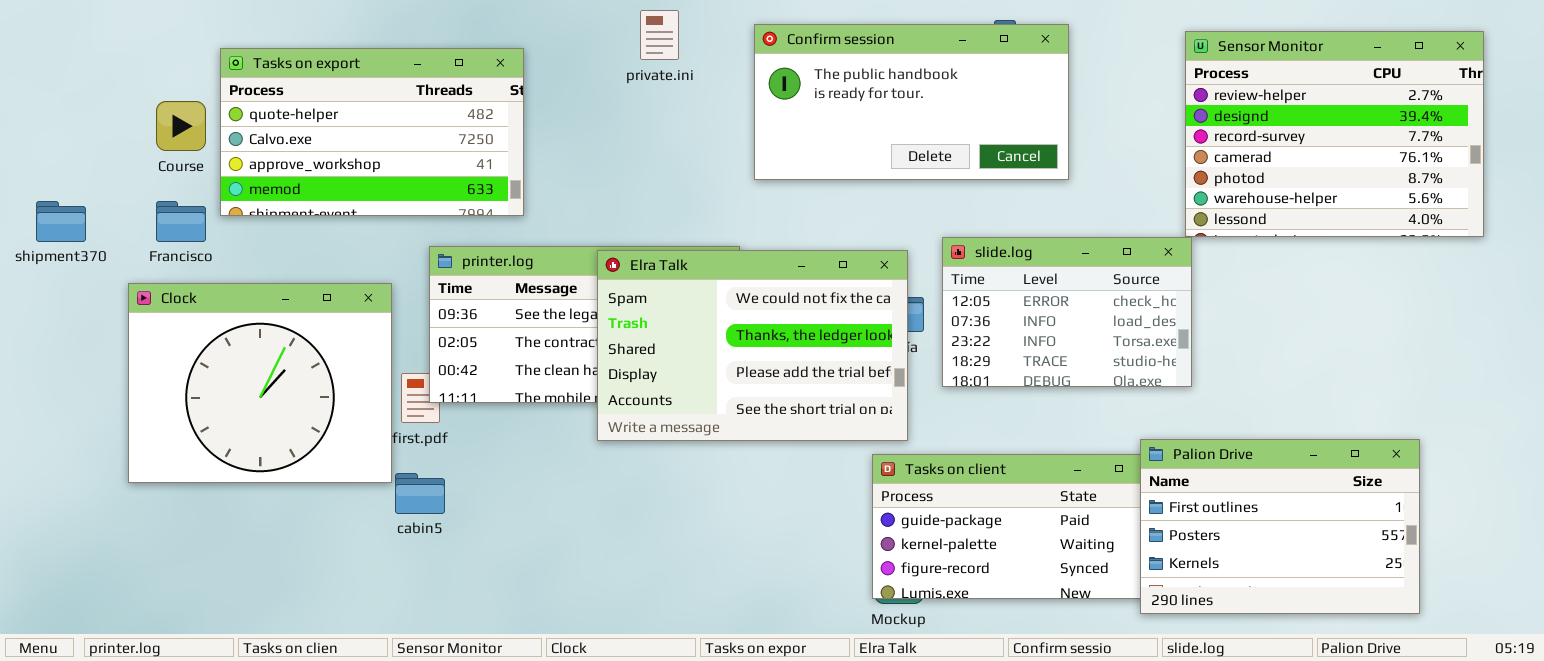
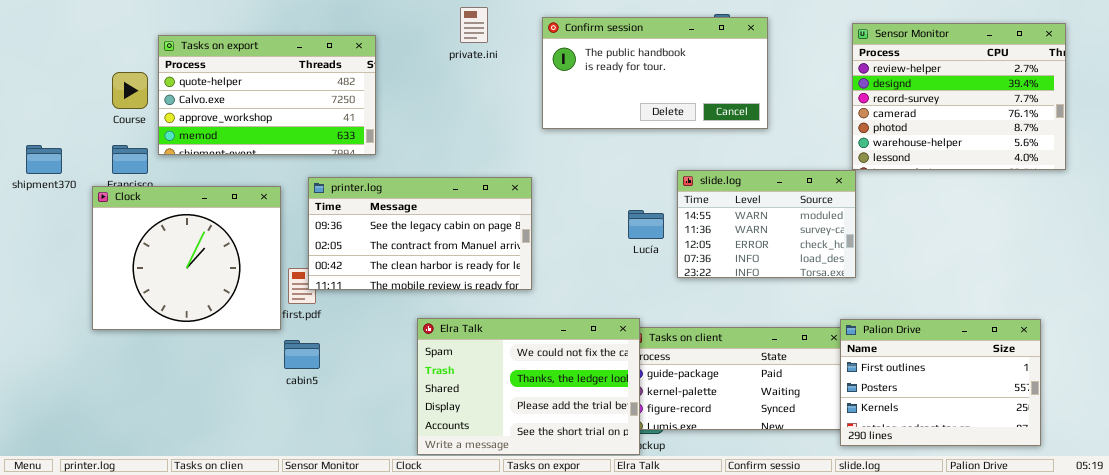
slide.log: [942,237,1192,387] -> [677,170,856,278], scrolled up 2 rows
Elra Talk: [597,250,908,441] -> [417,318,640,455], moved
Clock: [128,283,392,483] -> [92,186,281,330], moved
Palion Drive: [1140,439,1420,614] -> [840,319,1041,446], moved

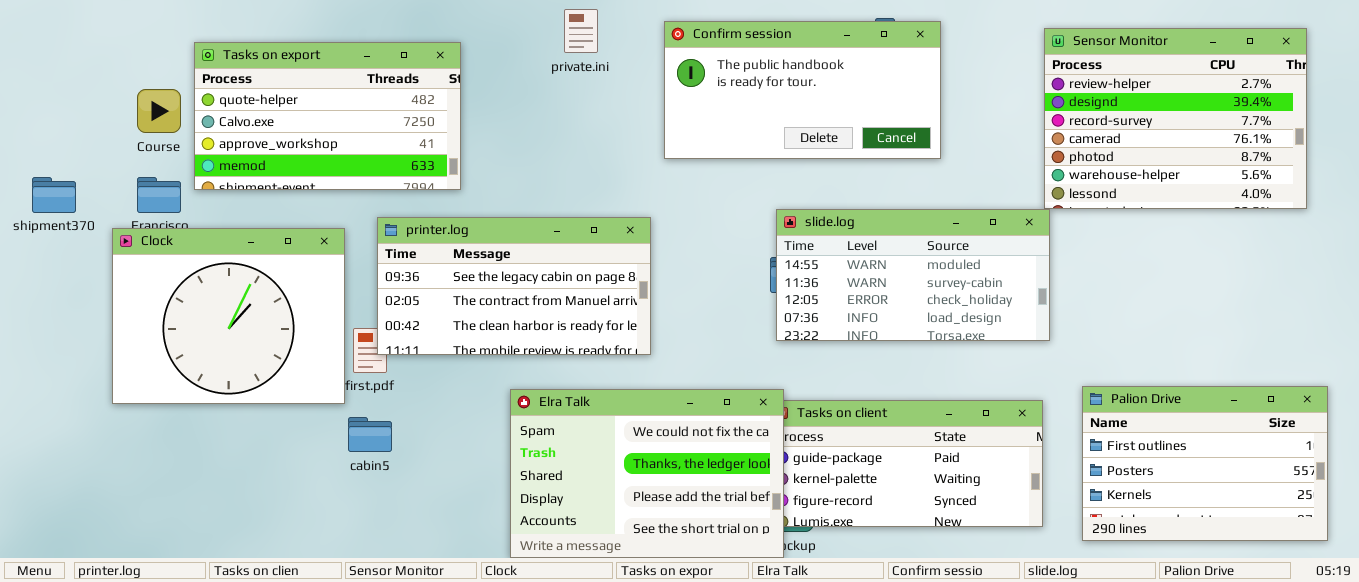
slide.log: [677,170,856,278] -> [776,209,1050,341], resized
Palion Drive: [840,319,1041,446] -> [1082,386,1328,541], moved

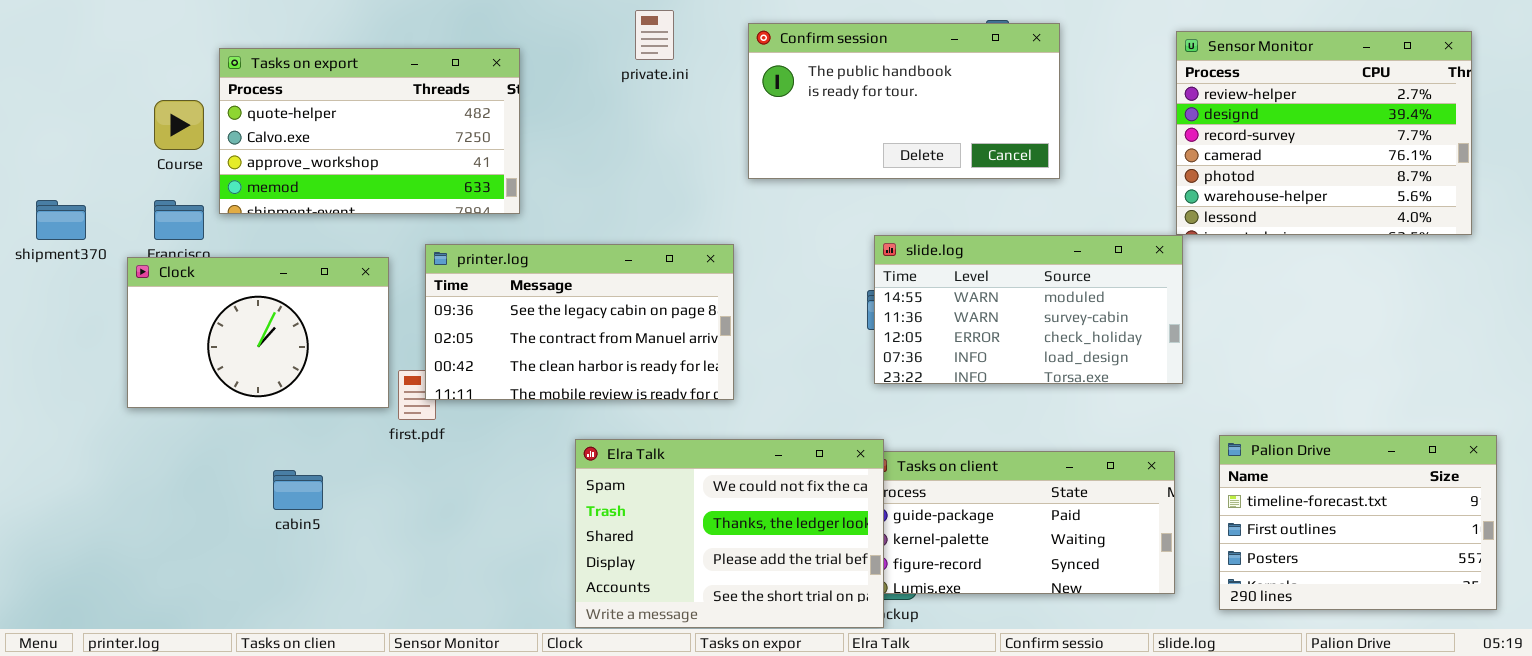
Clock: [112,228,345,404] -> [127,257,389,408], resized
Palion Drive: [1082,386,1328,541] -> [1219,435,1497,610], scrolled up 1 row
cabin5: [348,417,392,452] -> [273,470,323,510], moved

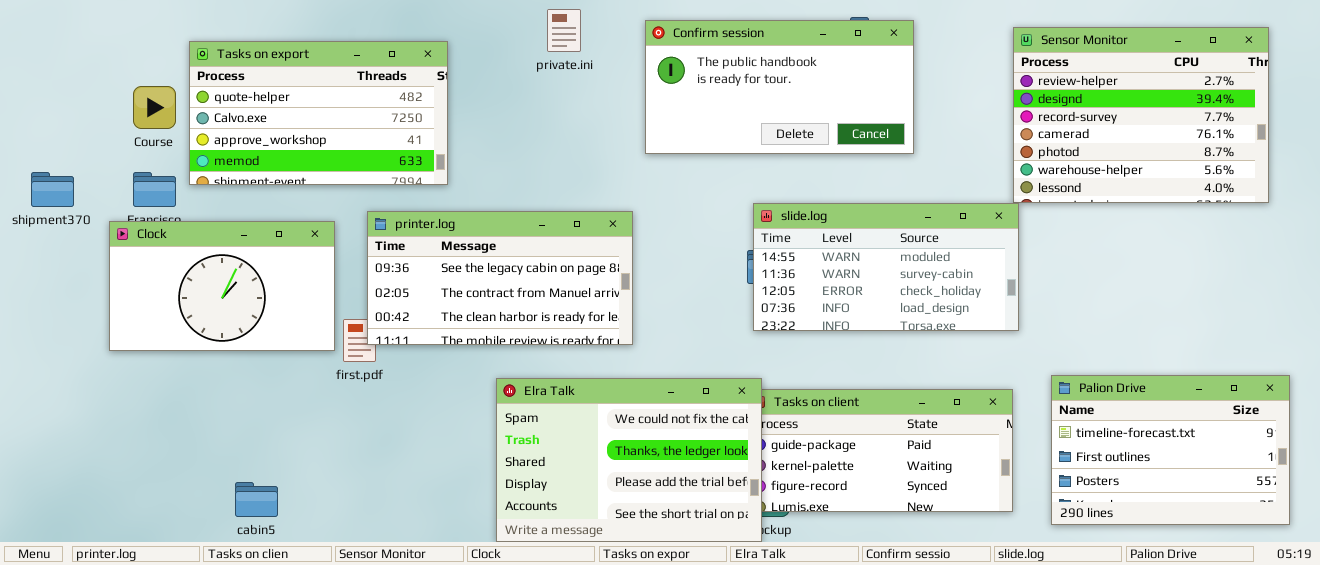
cabin5: [273,470,323,510] -> [235,482,278,517], moved

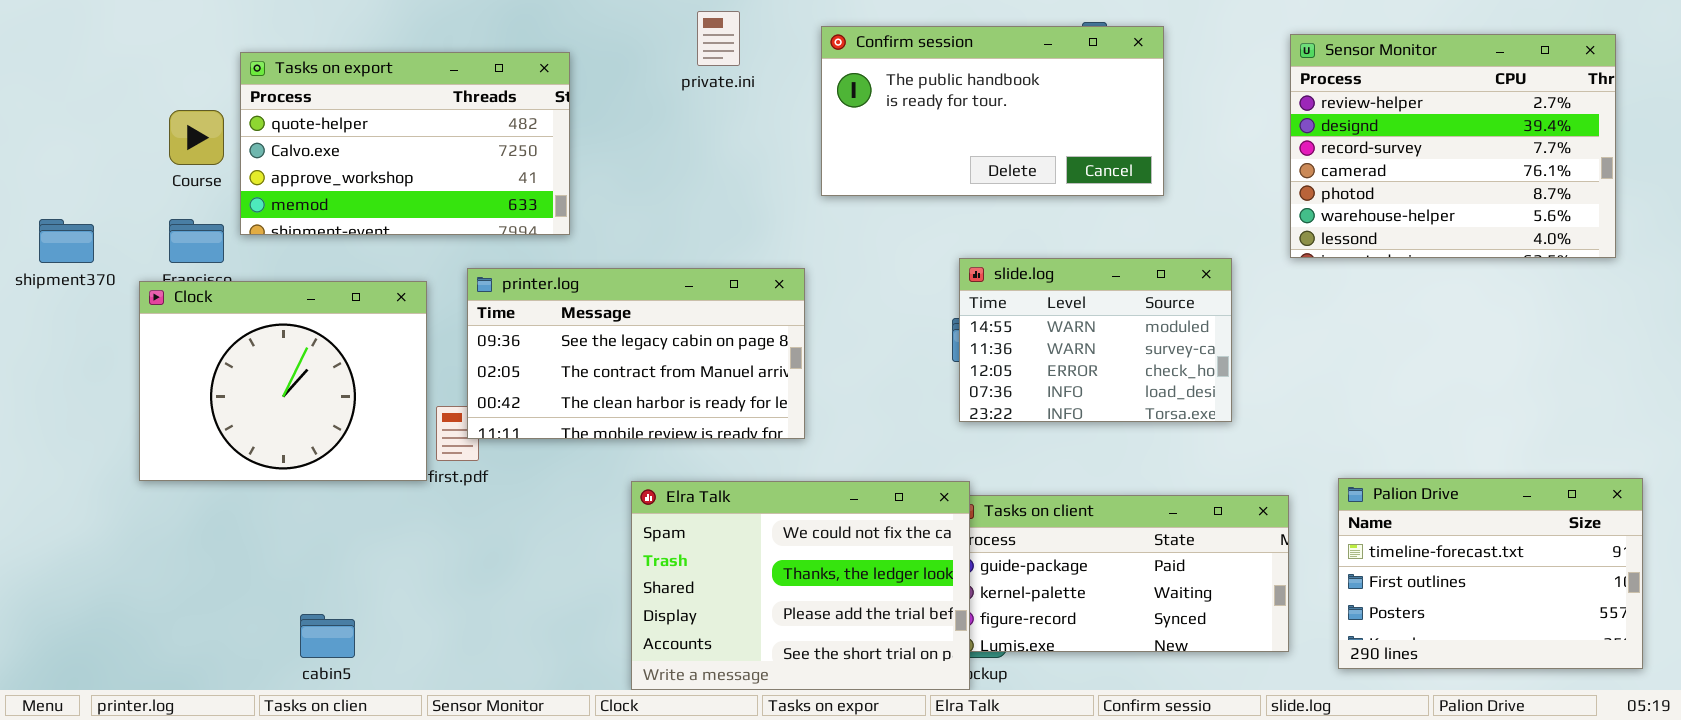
slide.log: [753,203,1019,331] -> [959,258,1232,422], resized
Clock: [109,221,335,351] -> [139,281,427,481], resized

